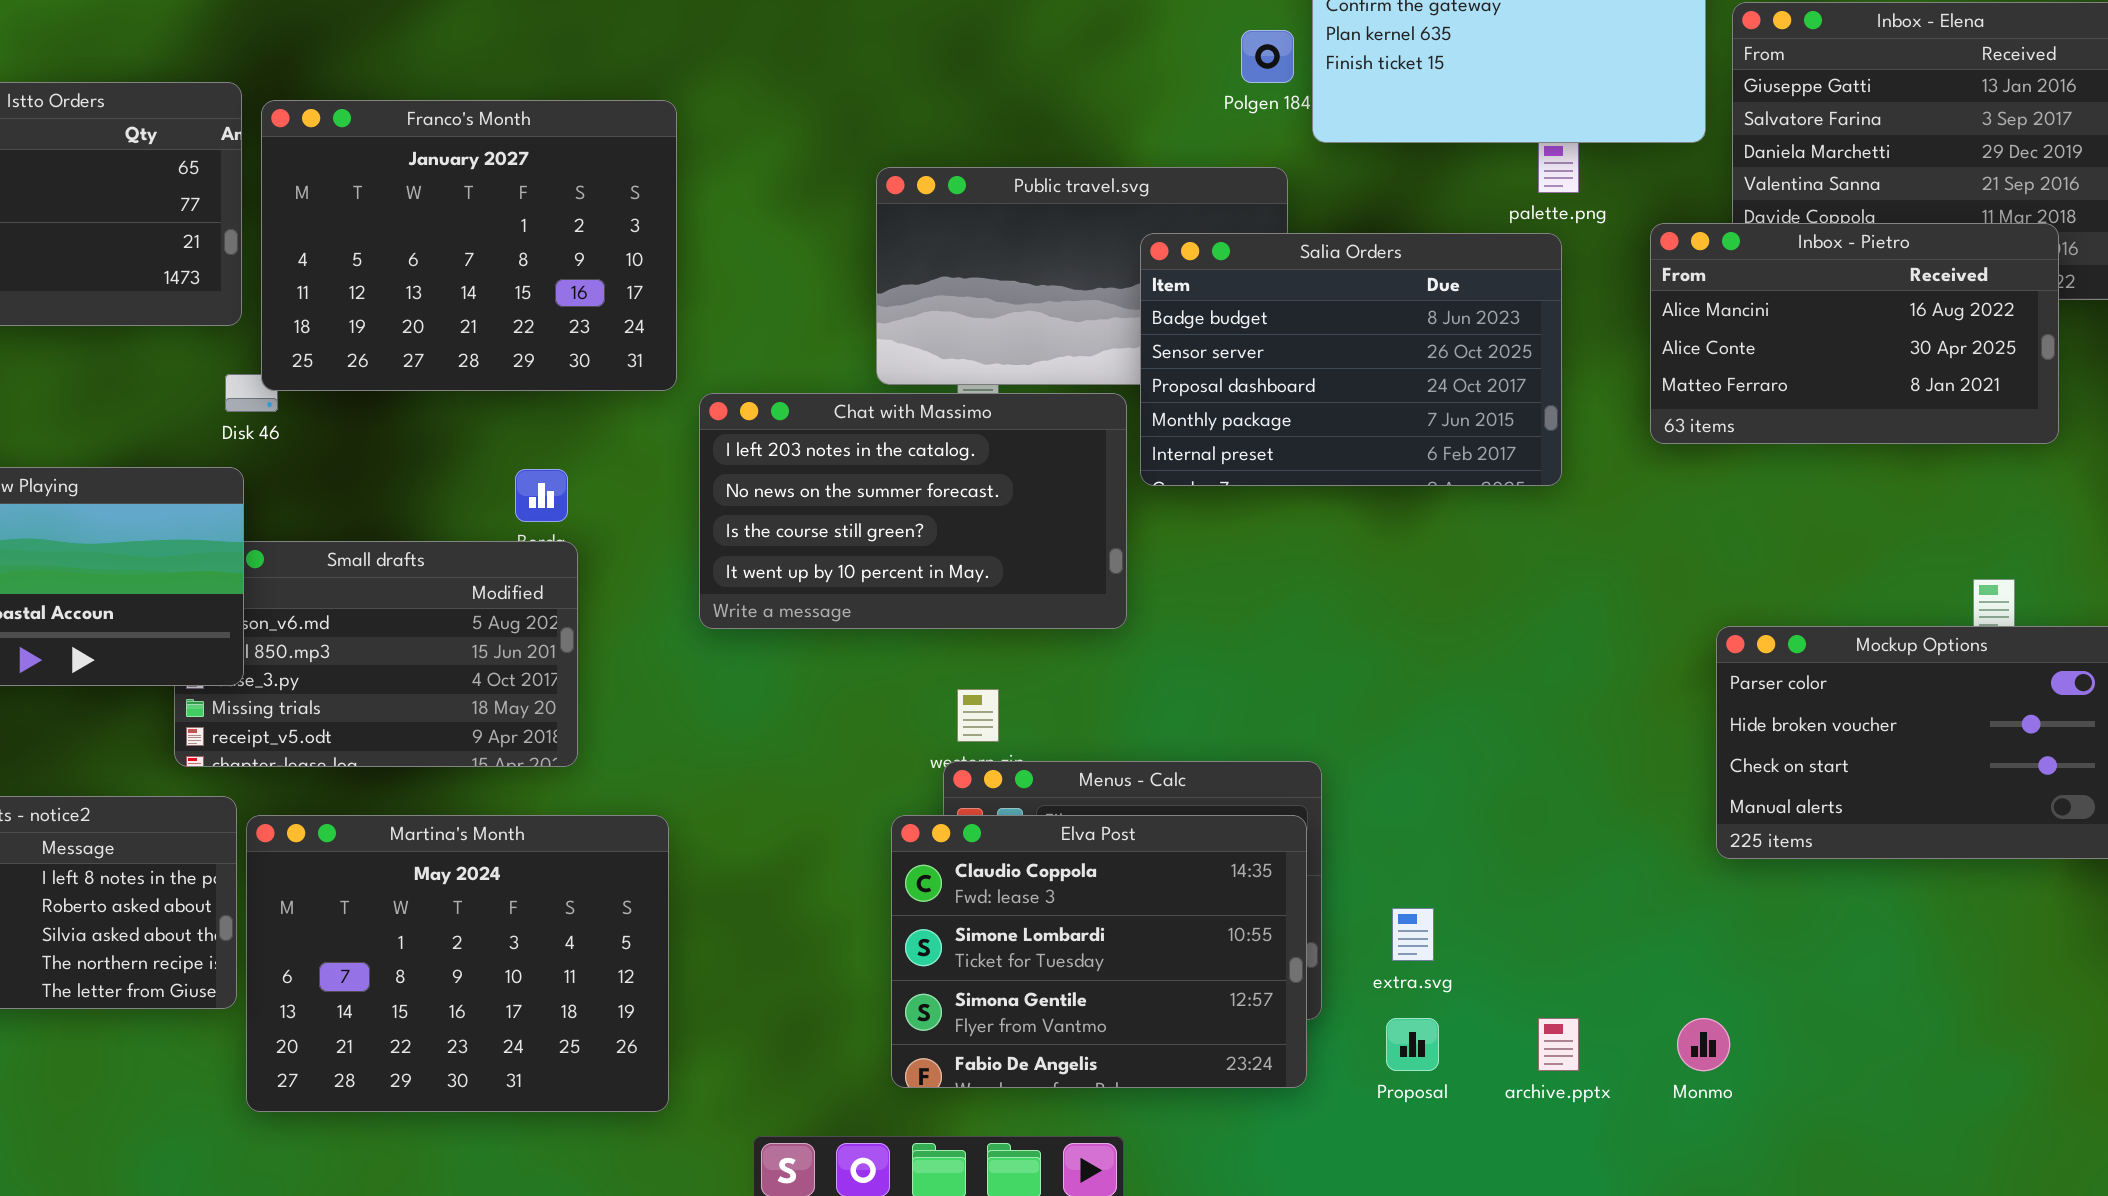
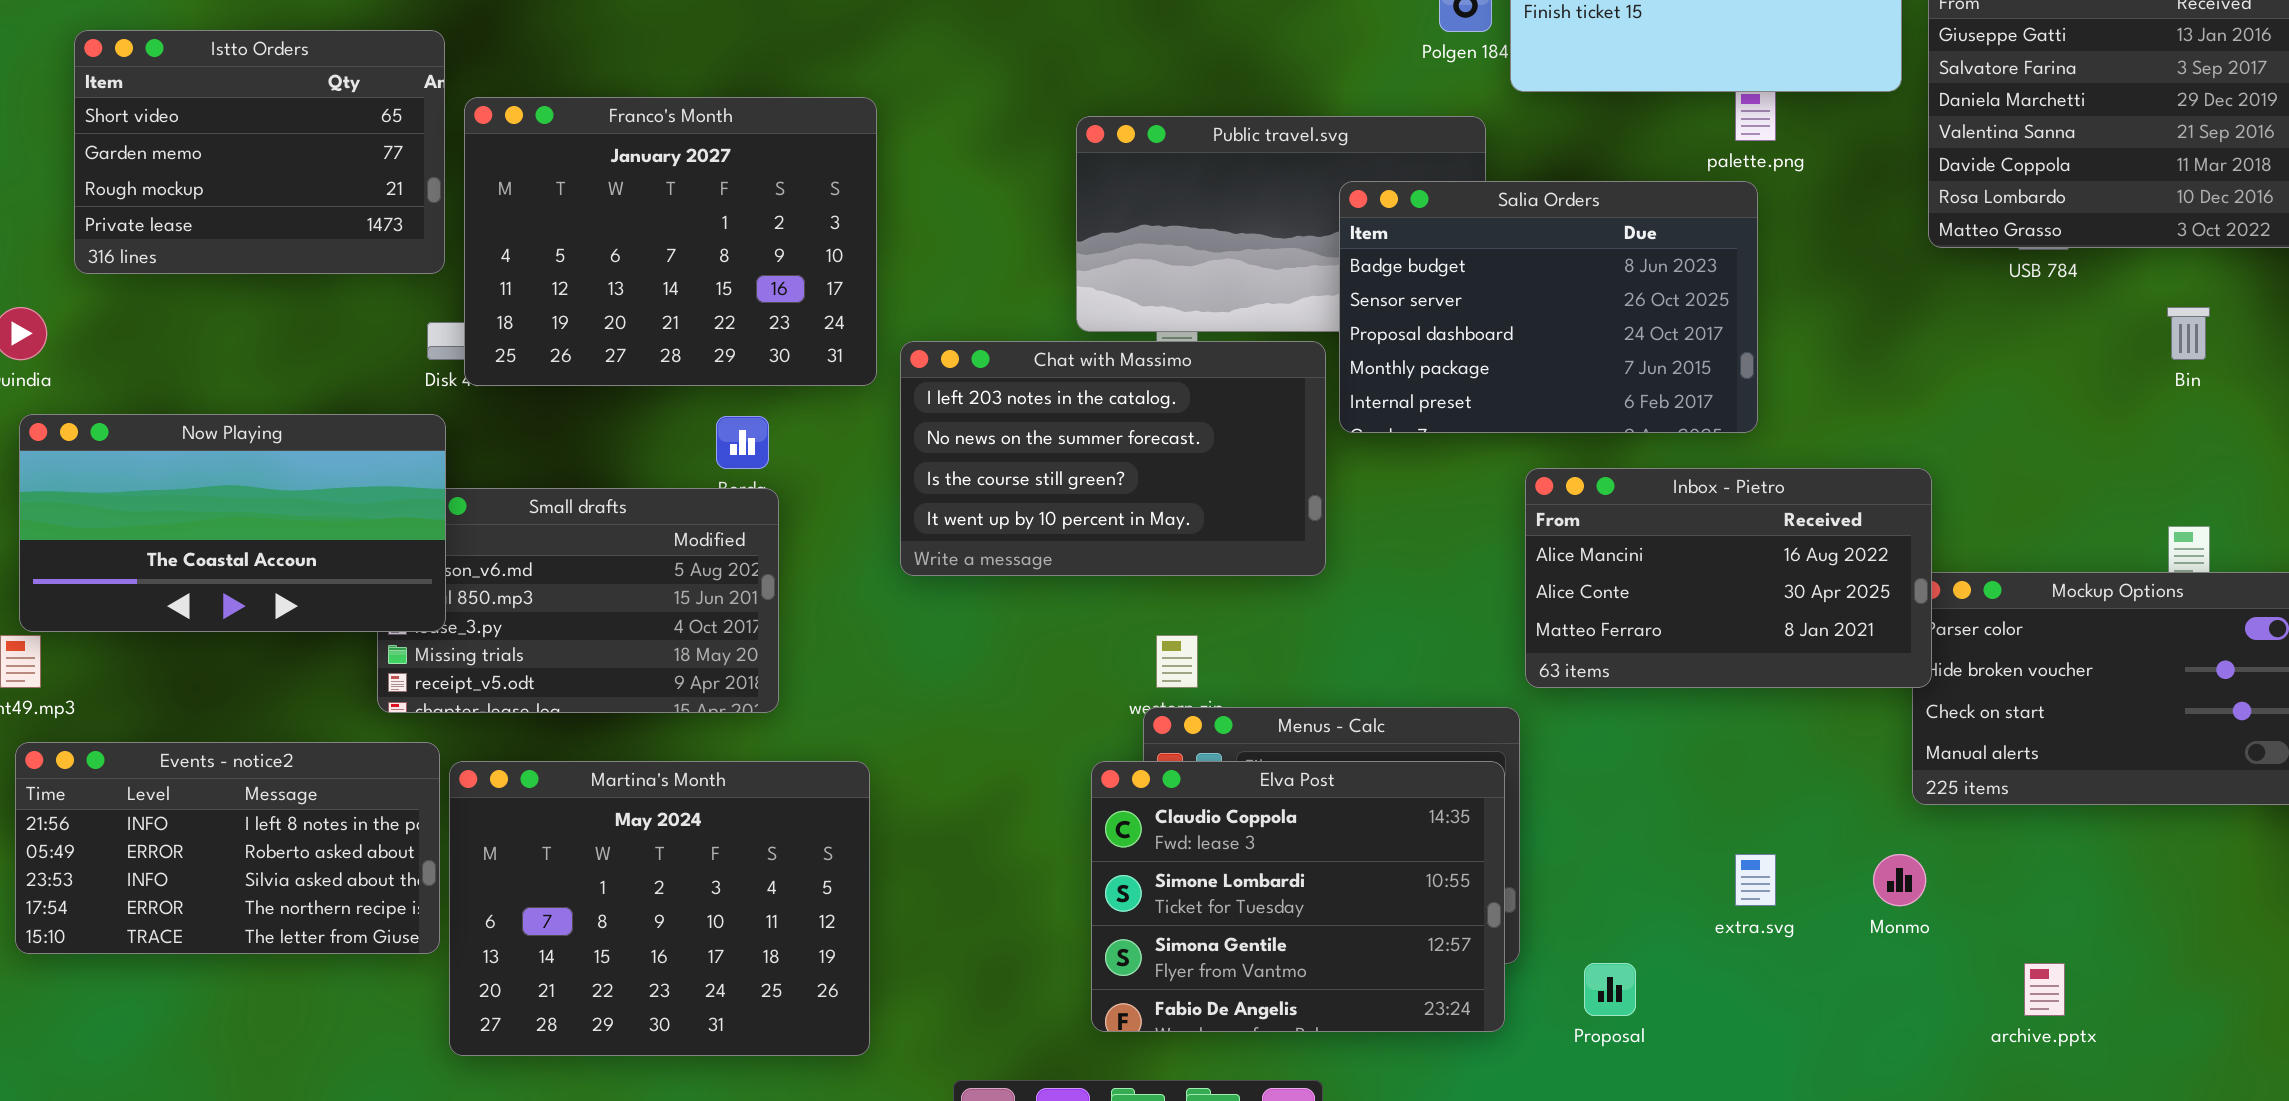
Franco's Month: [261,100,677,391] -> [464,97,877,386], moved
Inbox - Pietro: [1650,223,2059,444] -> [1525,468,1932,688], moved
extra.svg: [1392,908,1434,961] -> [1735,854,1776,906], moved
archive.pptx: [1538,1018,1579,1071] -> [2024,963,2065,1016], moved
Monmo: [1677,1018,1730,1071] -> [1873,854,1926,906], moved

